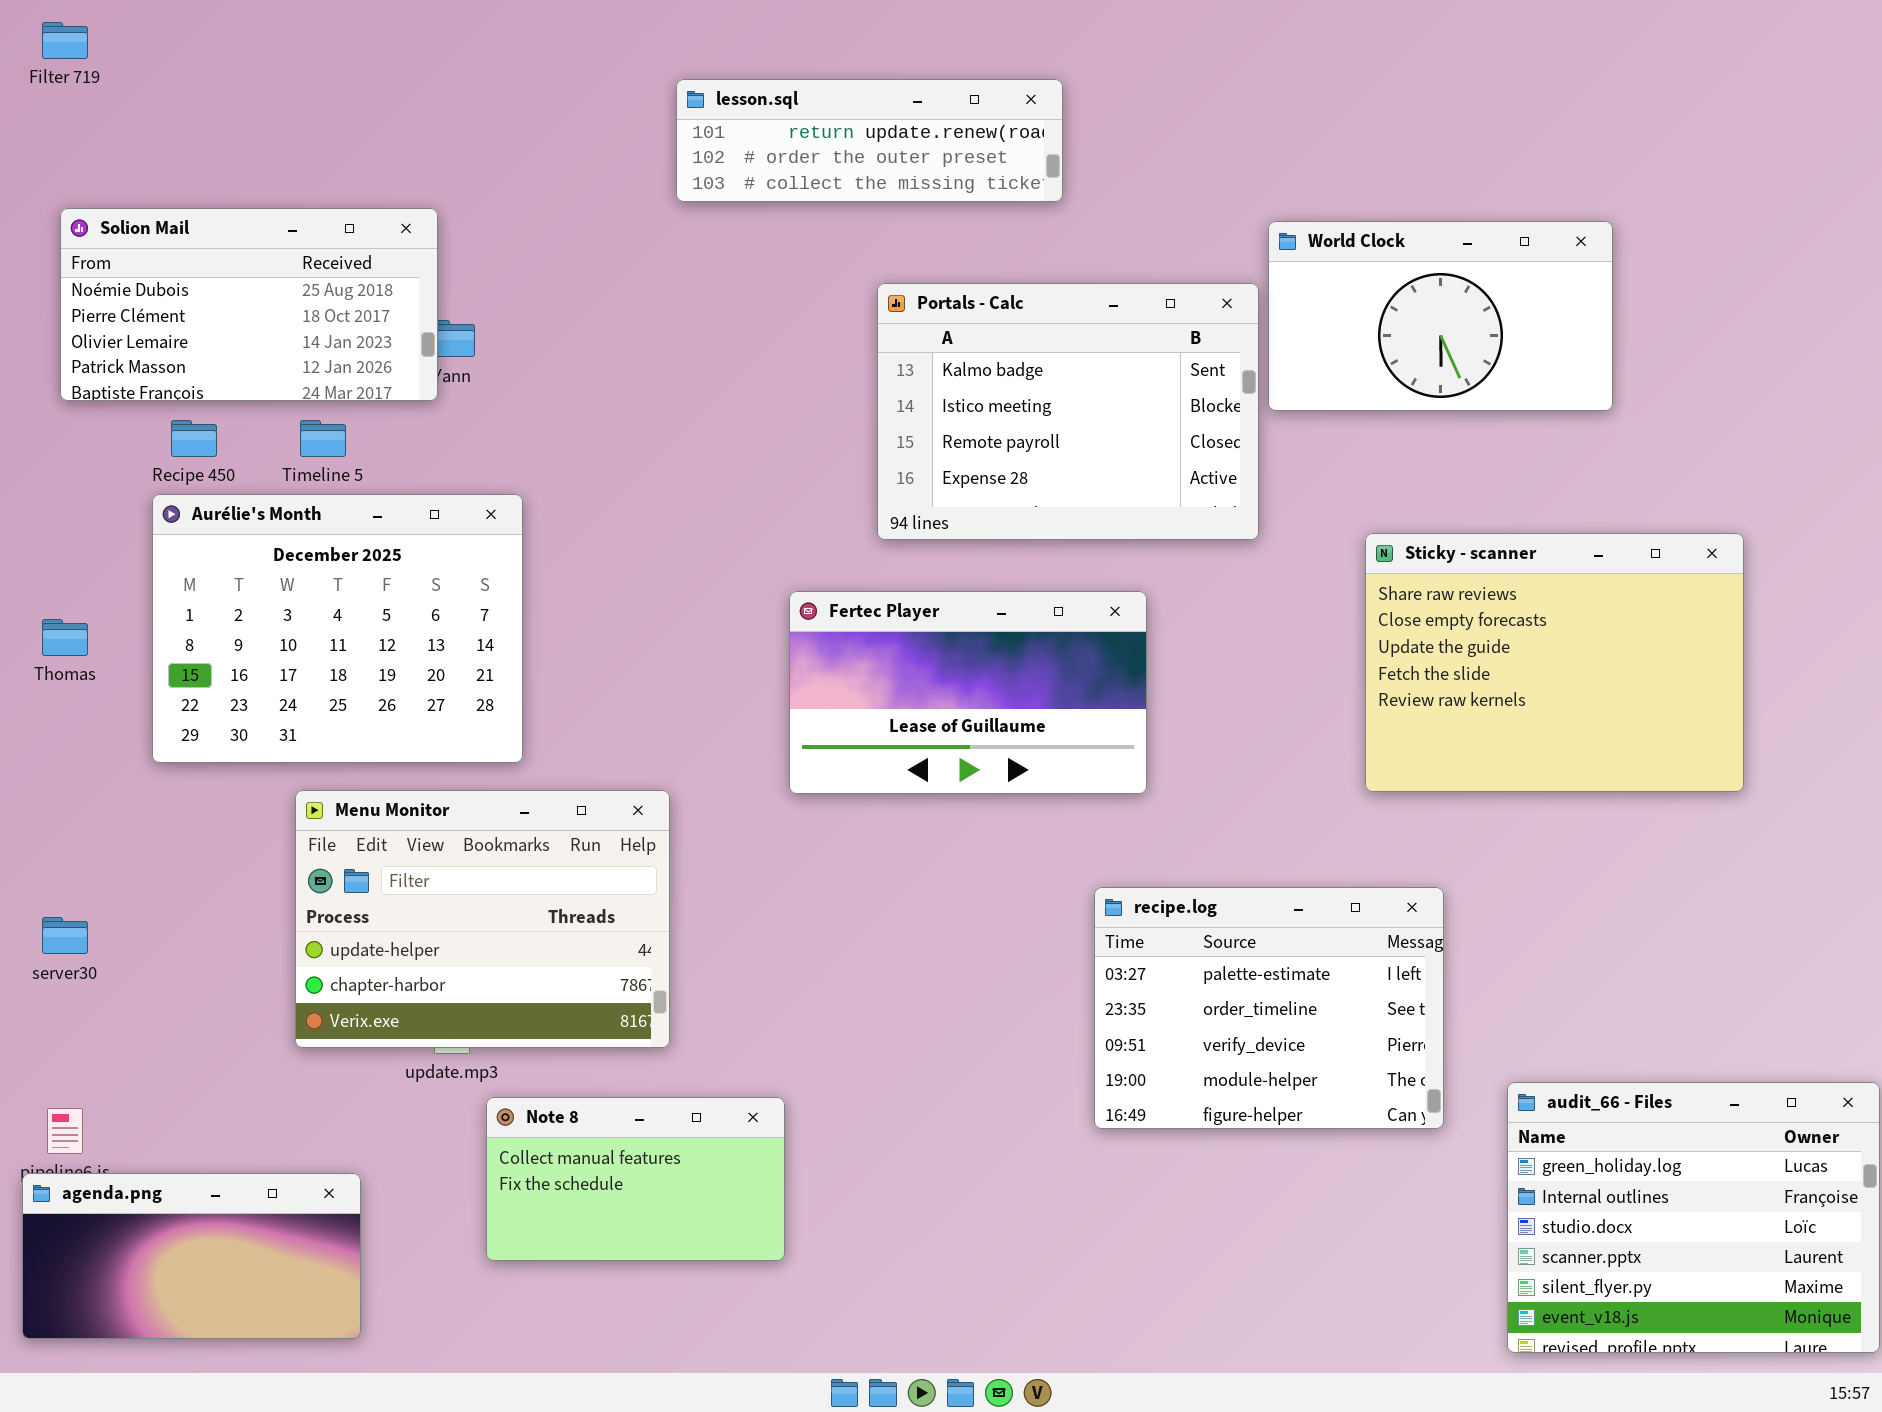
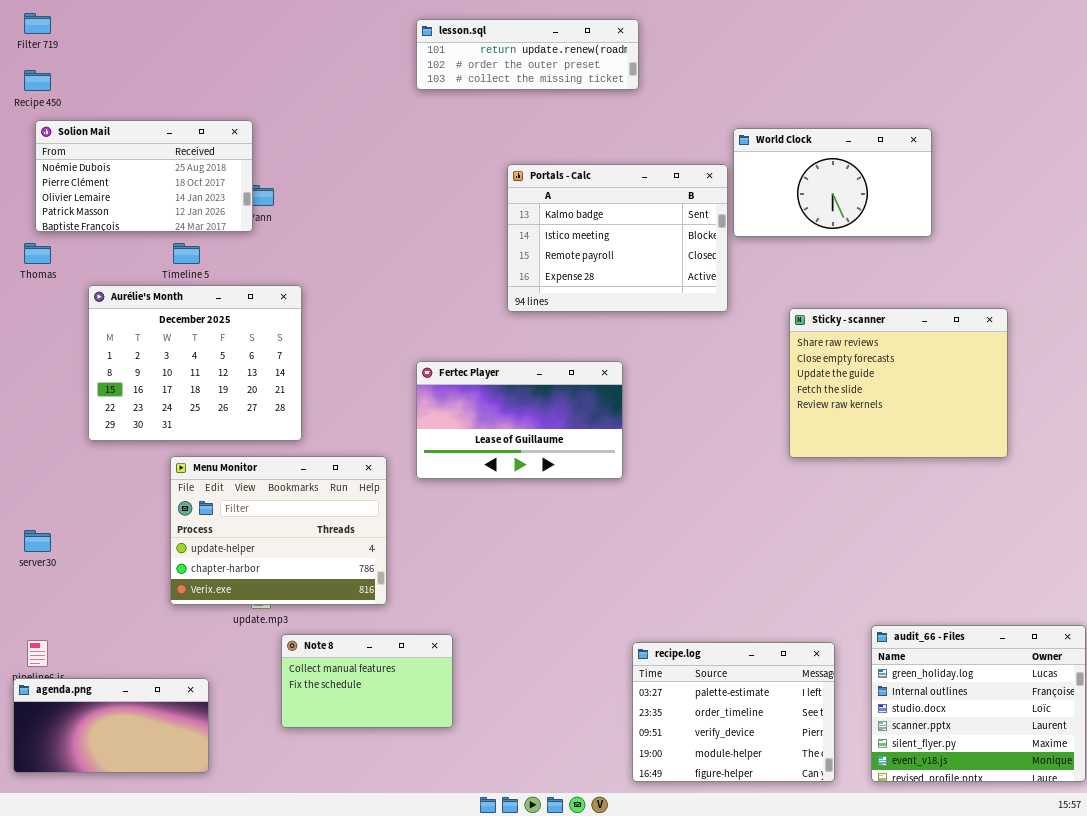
lesson.sql: [676,79,1063,202] -> [416,19,639,90], moved
Recipe 450: [171,420,217,457] -> [24,70,51,91], moved
Fertec Player: [789,591,1147,794] -> [416,361,623,479], moved
Thomas: [42,619,88,656] -> [24,243,51,264], moved
recipe.log: [1094,887,1444,1129] -> [632,642,835,782], moved

